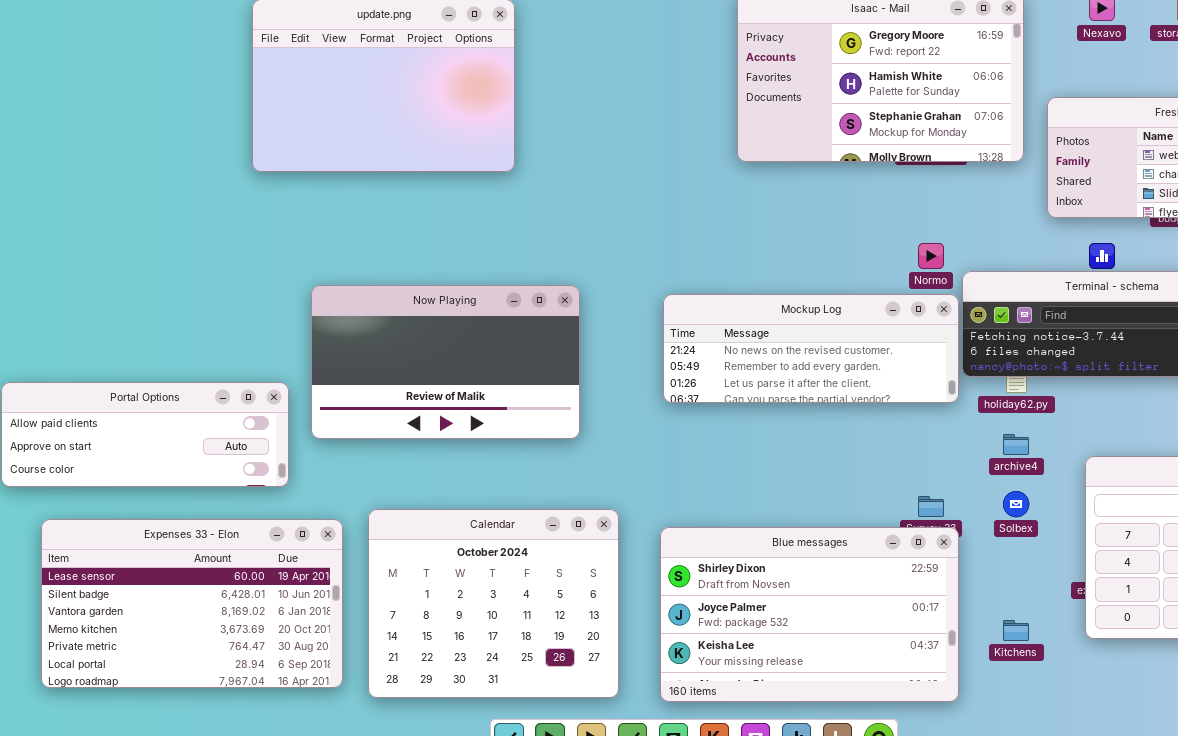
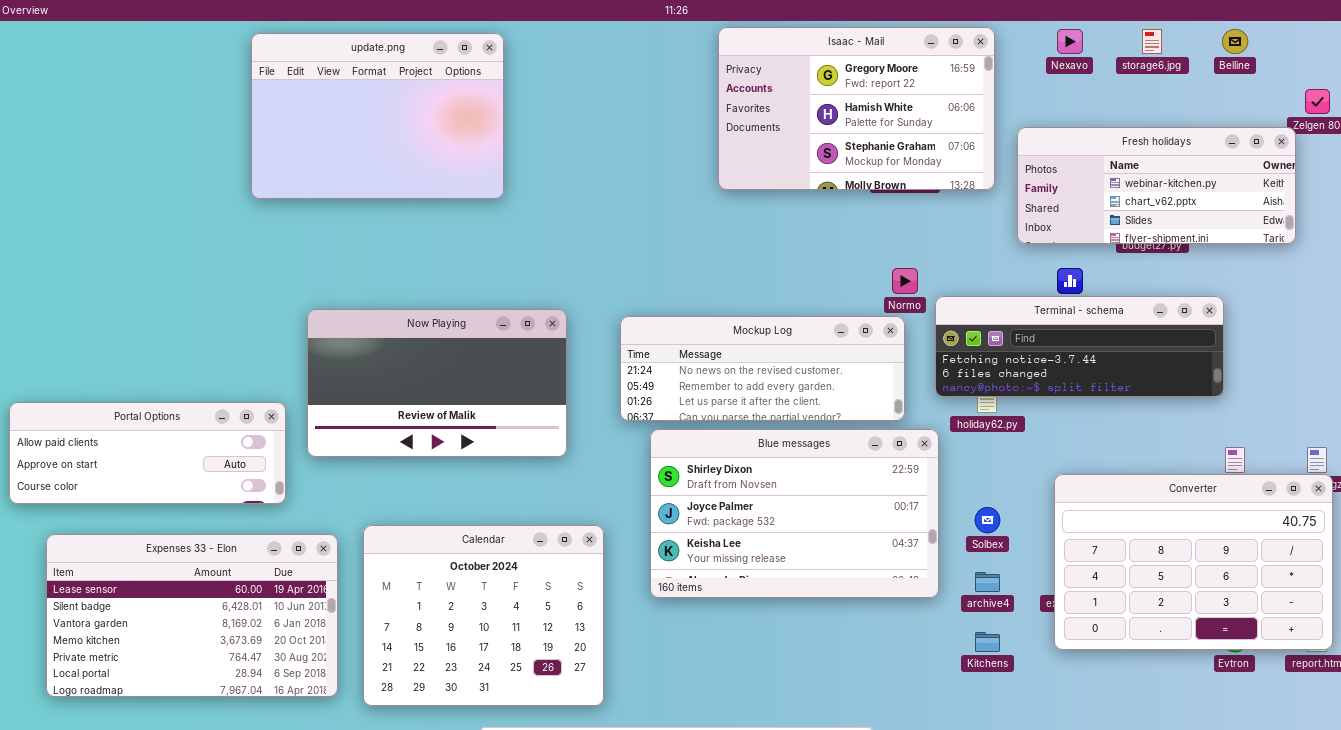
Mockup Log: [663,294,959,403] -> [620,316,905,421], moved
archive4: [1003,434,1029,455] -> [975,572,1000,592], moved
Blue messages: [660,527,959,702] -> [650,429,939,598], moved

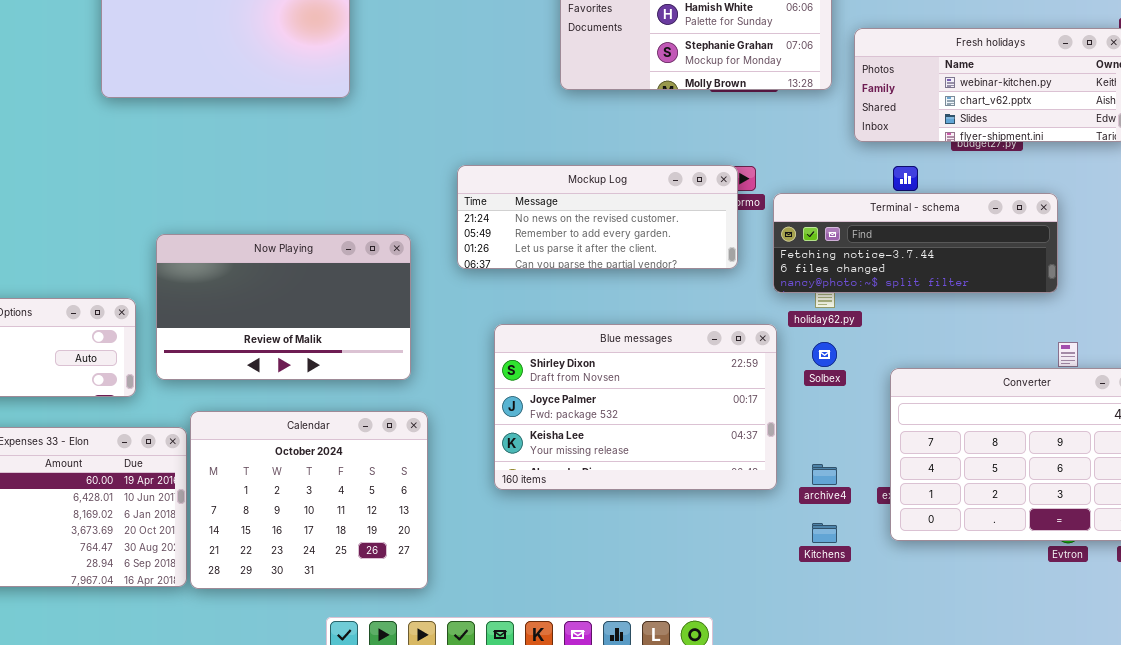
Now Playing: [307,309,567,457] -> [156,234,411,380], moved
Mockup Log: [620,316,905,421] -> [457,165,738,269], moved
Solbex: [975,507,1000,533] -> [812,342,837,367], moved
Calendar: [363,525,604,706] -> [190,411,428,589], moved

